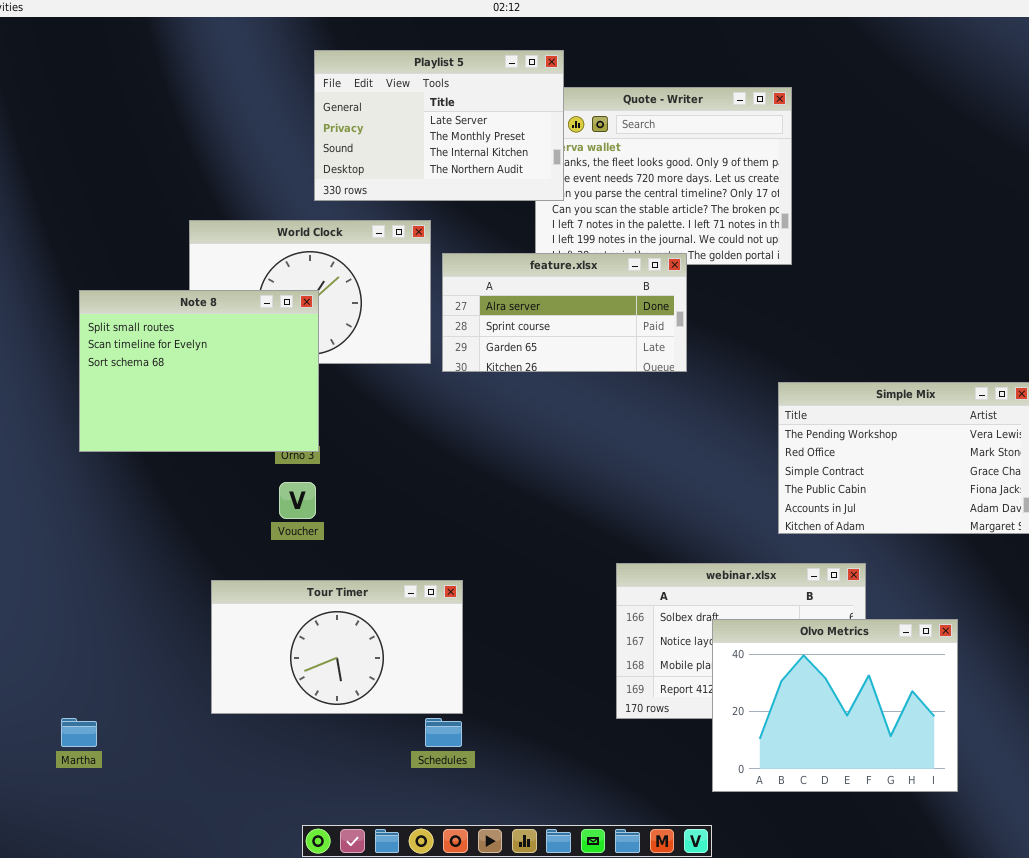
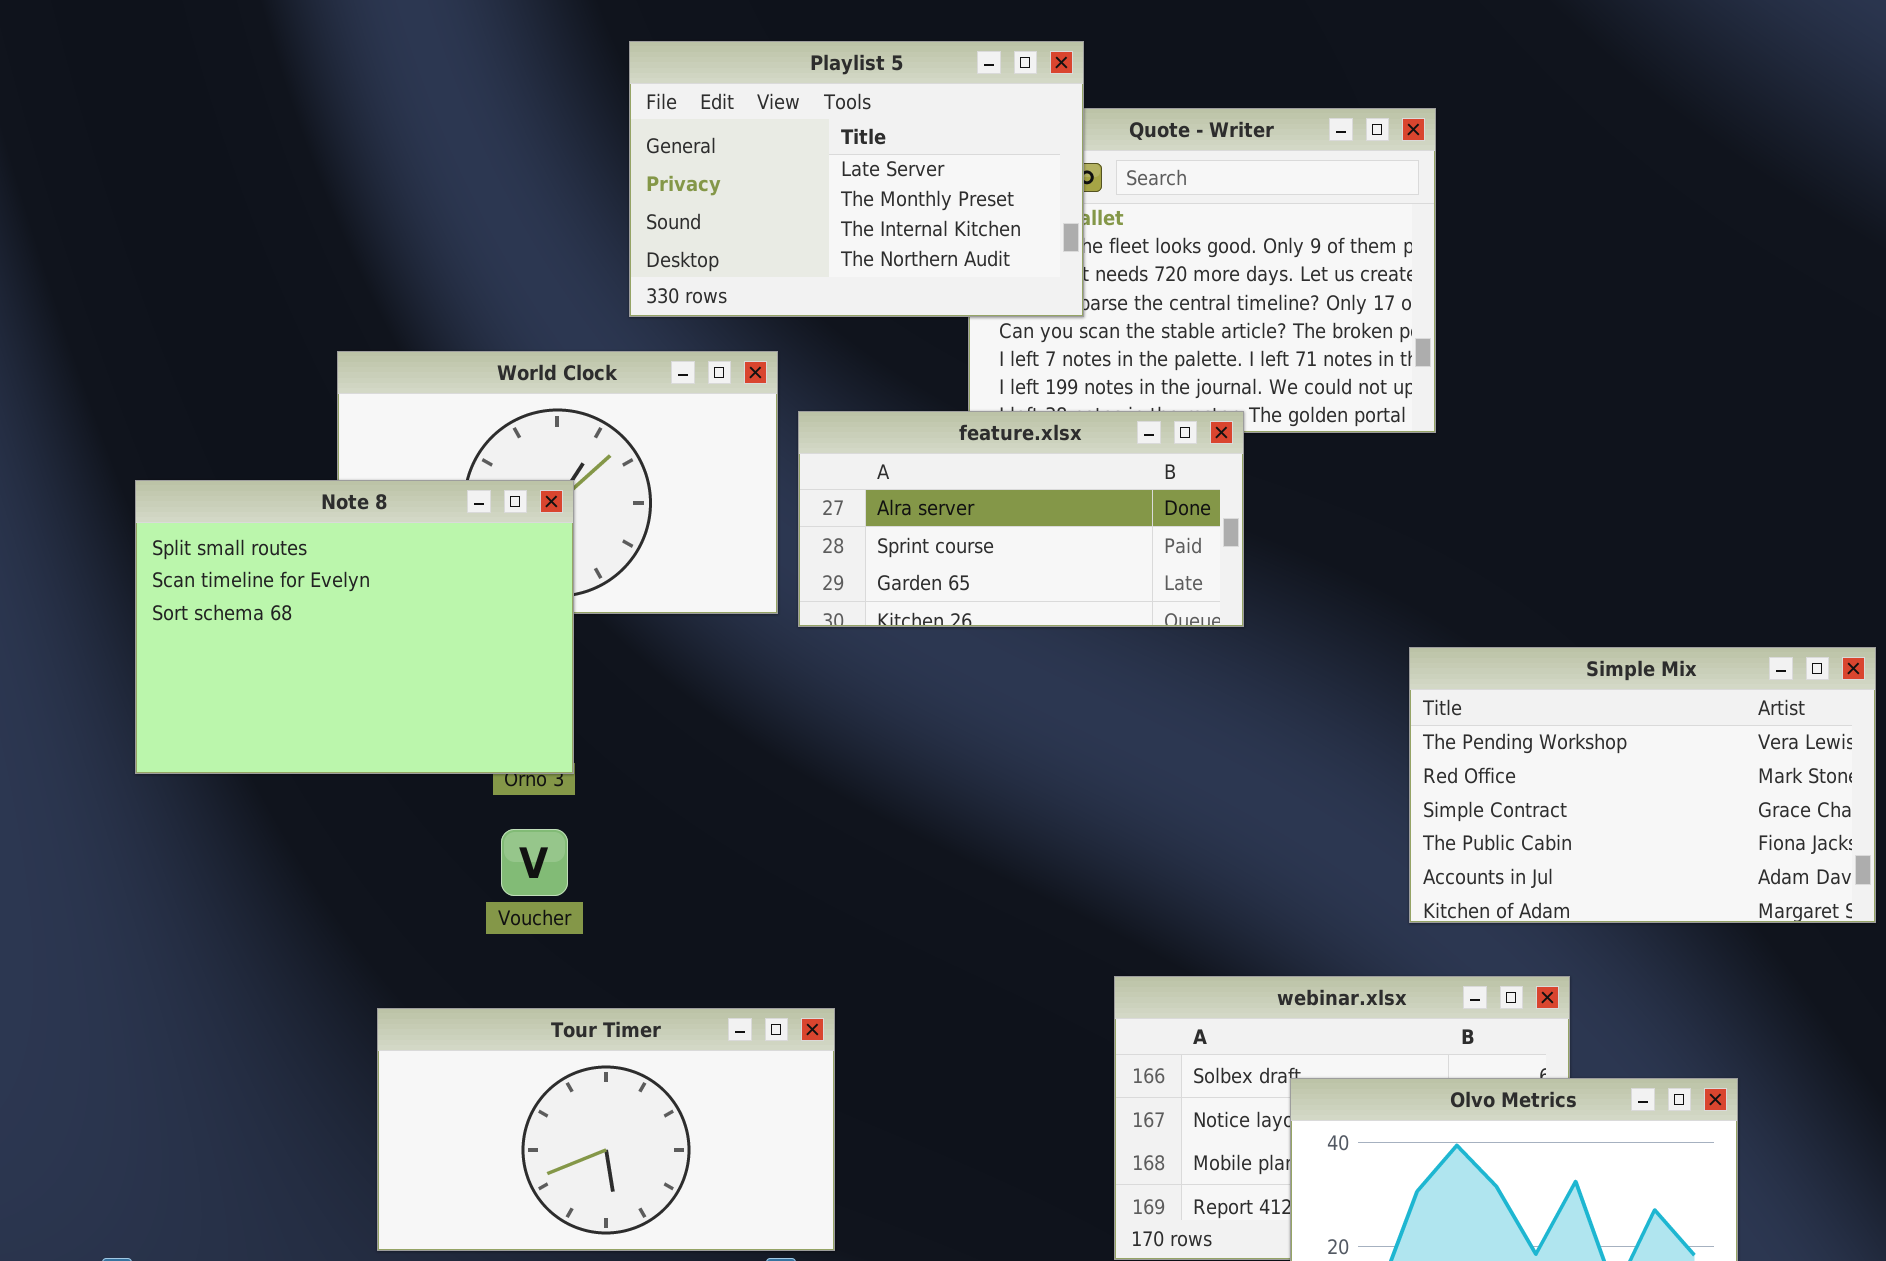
Playlist 5: [314,50,564,201] -> [629,41,1084,317], moved

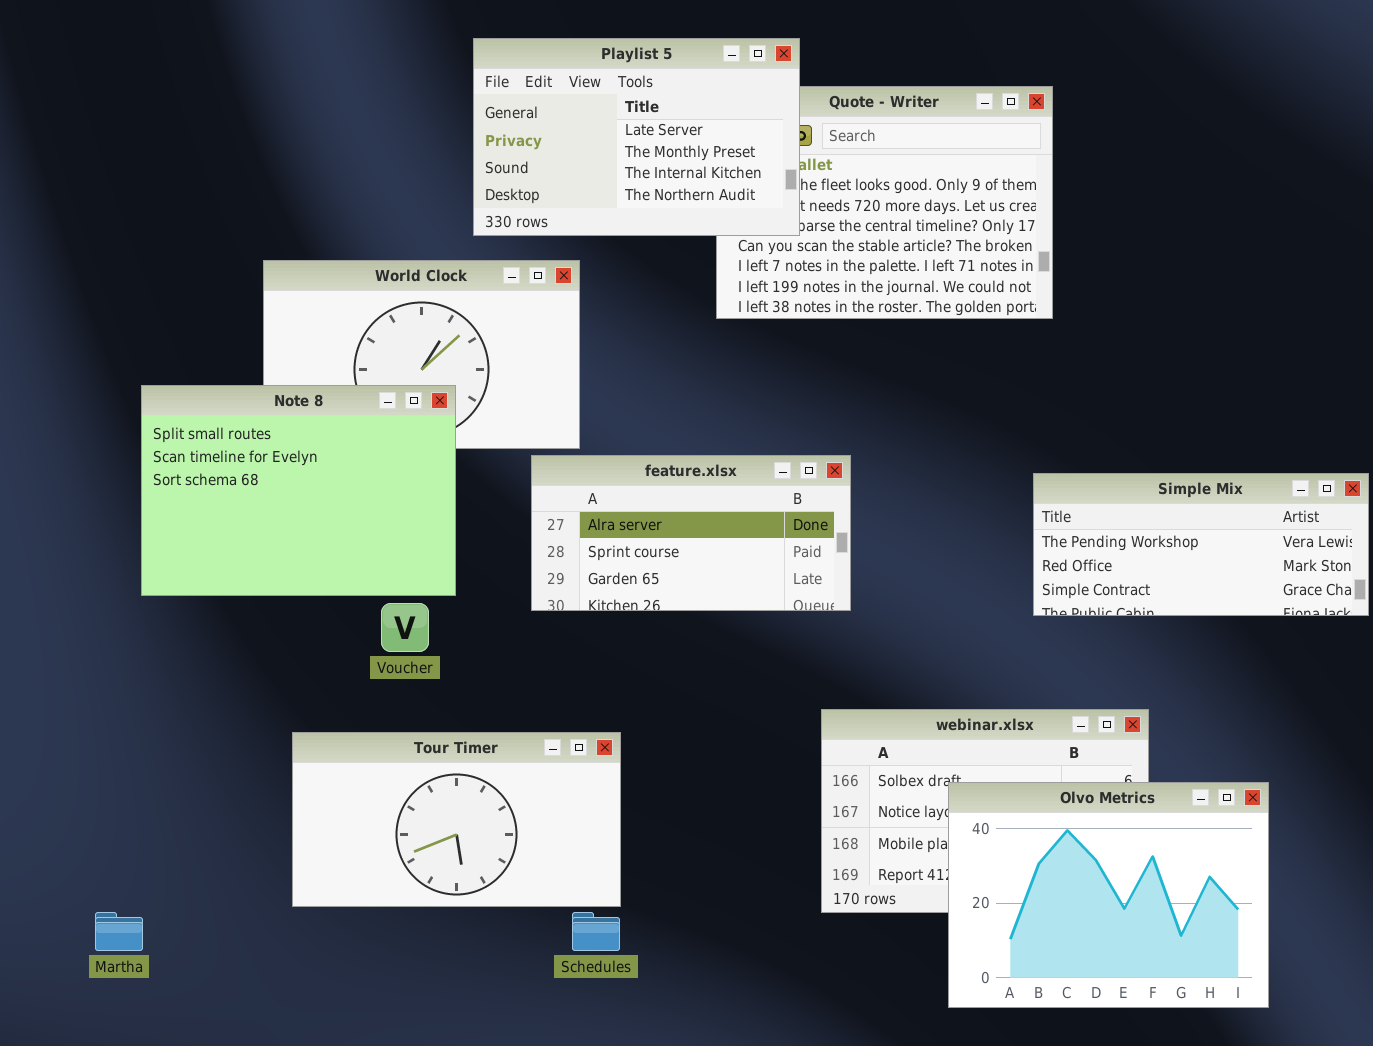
feature.xlsx: [798,411,1244,627] -> [531,455,851,611], moved
Note 8: [135,480,574,774] -> [141,385,456,596], moved
Simple Mix: [1409,647,1876,923] -> [1033,473,1369,616], resized

